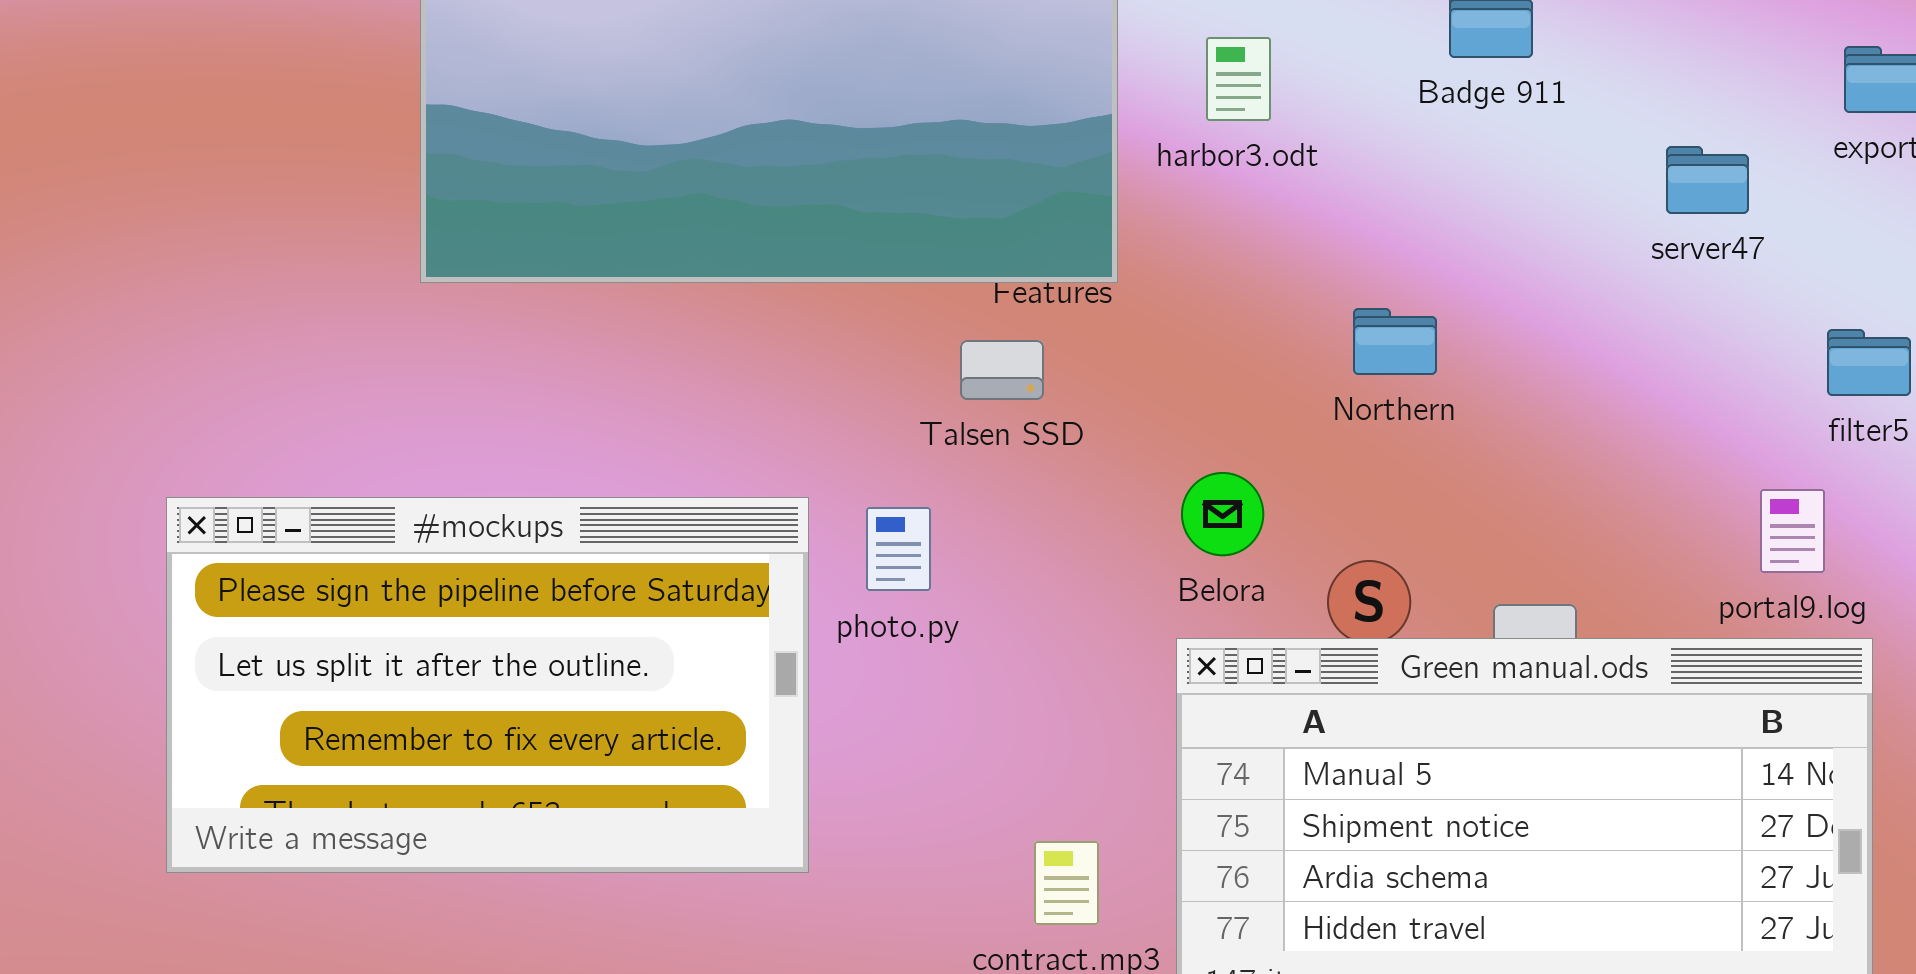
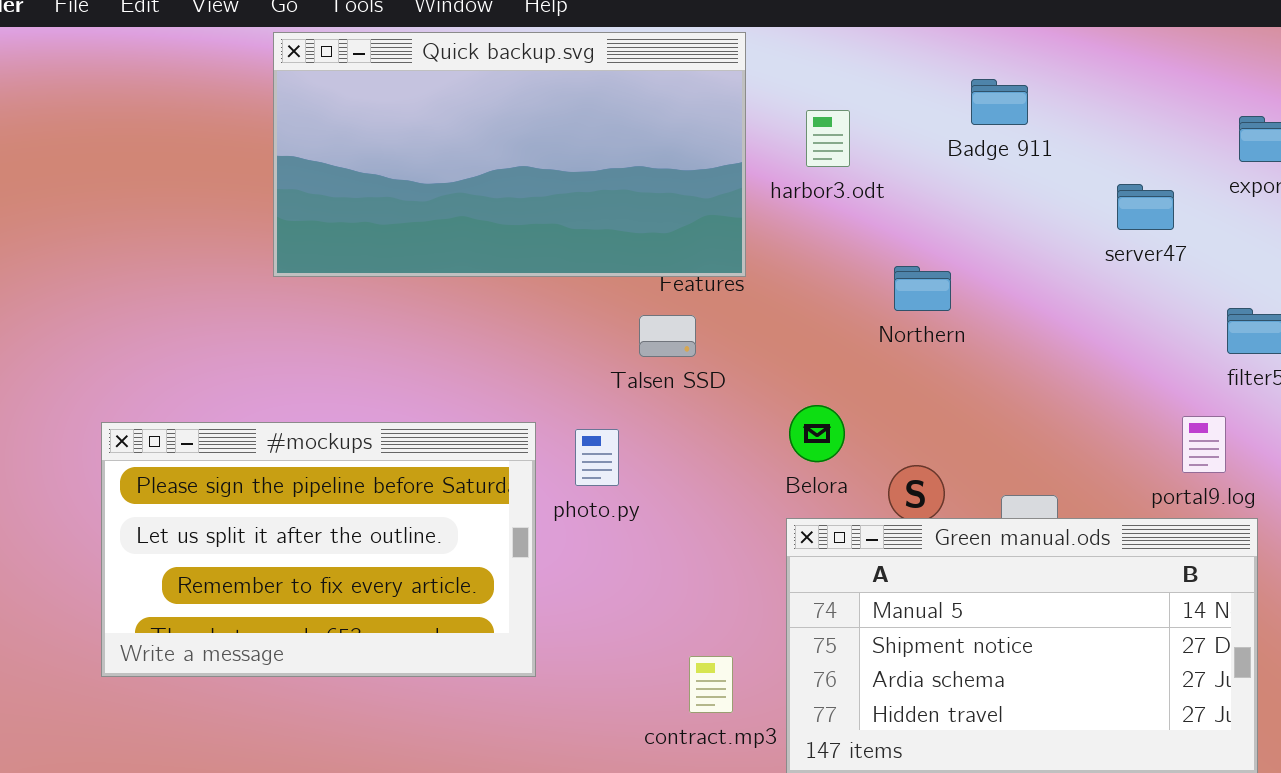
Northern: [1353,308,1437,375] -> [894,266,951,311], moved

